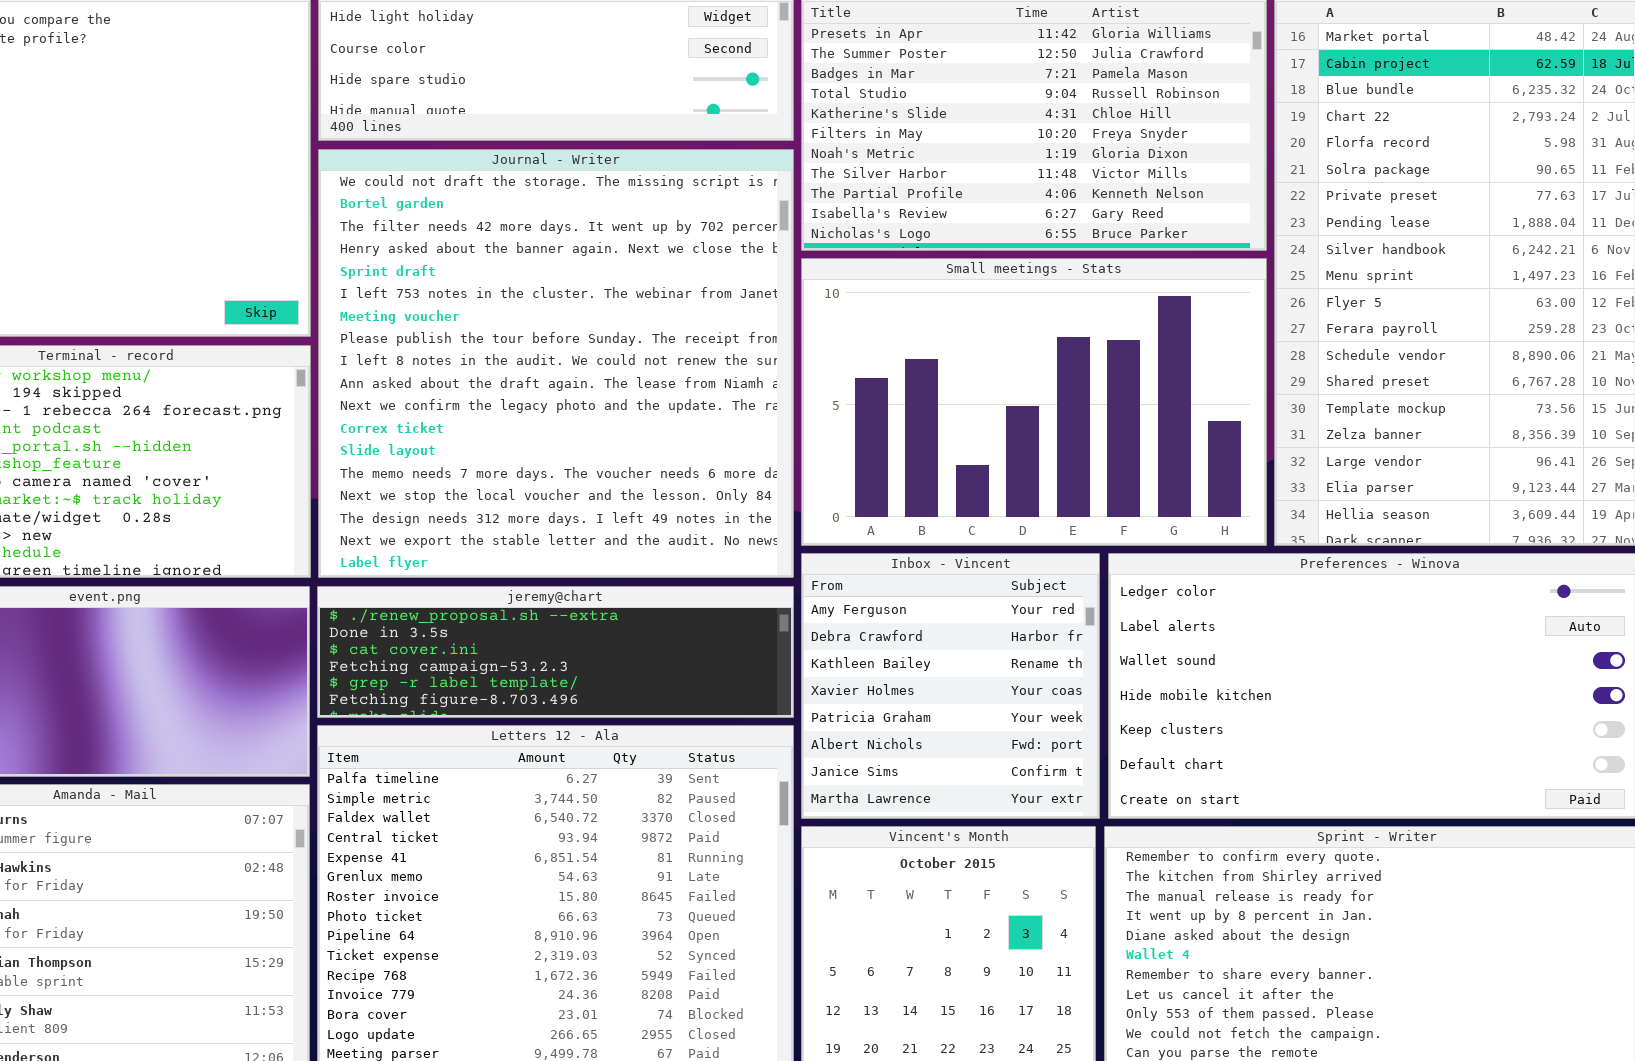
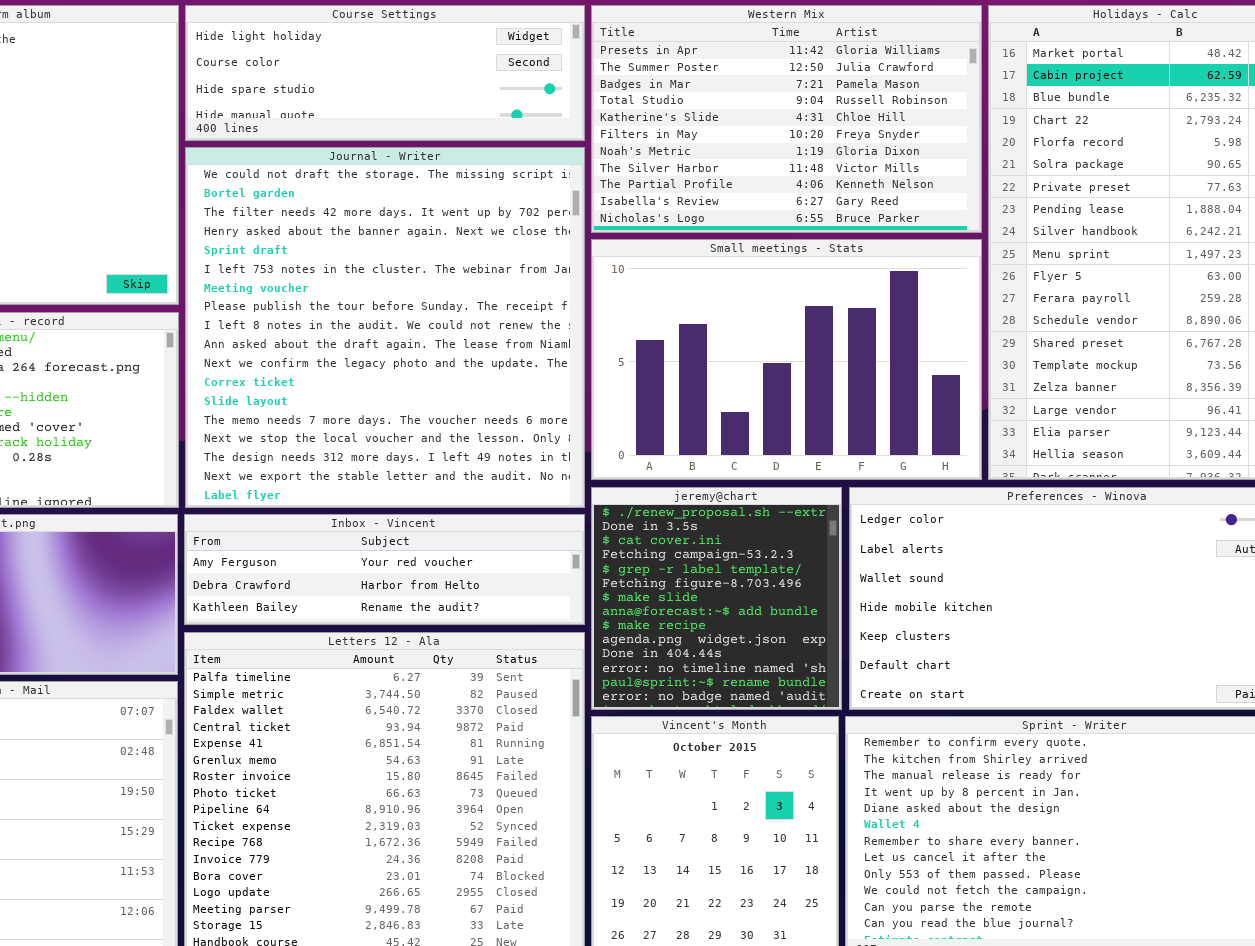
Inbox - Vincent: [801,553,1100,819] -> [184,514,585,625], moved, resized
jeremy@chart: [317,586,794,718] -> [591,487,842,710], moved, resized

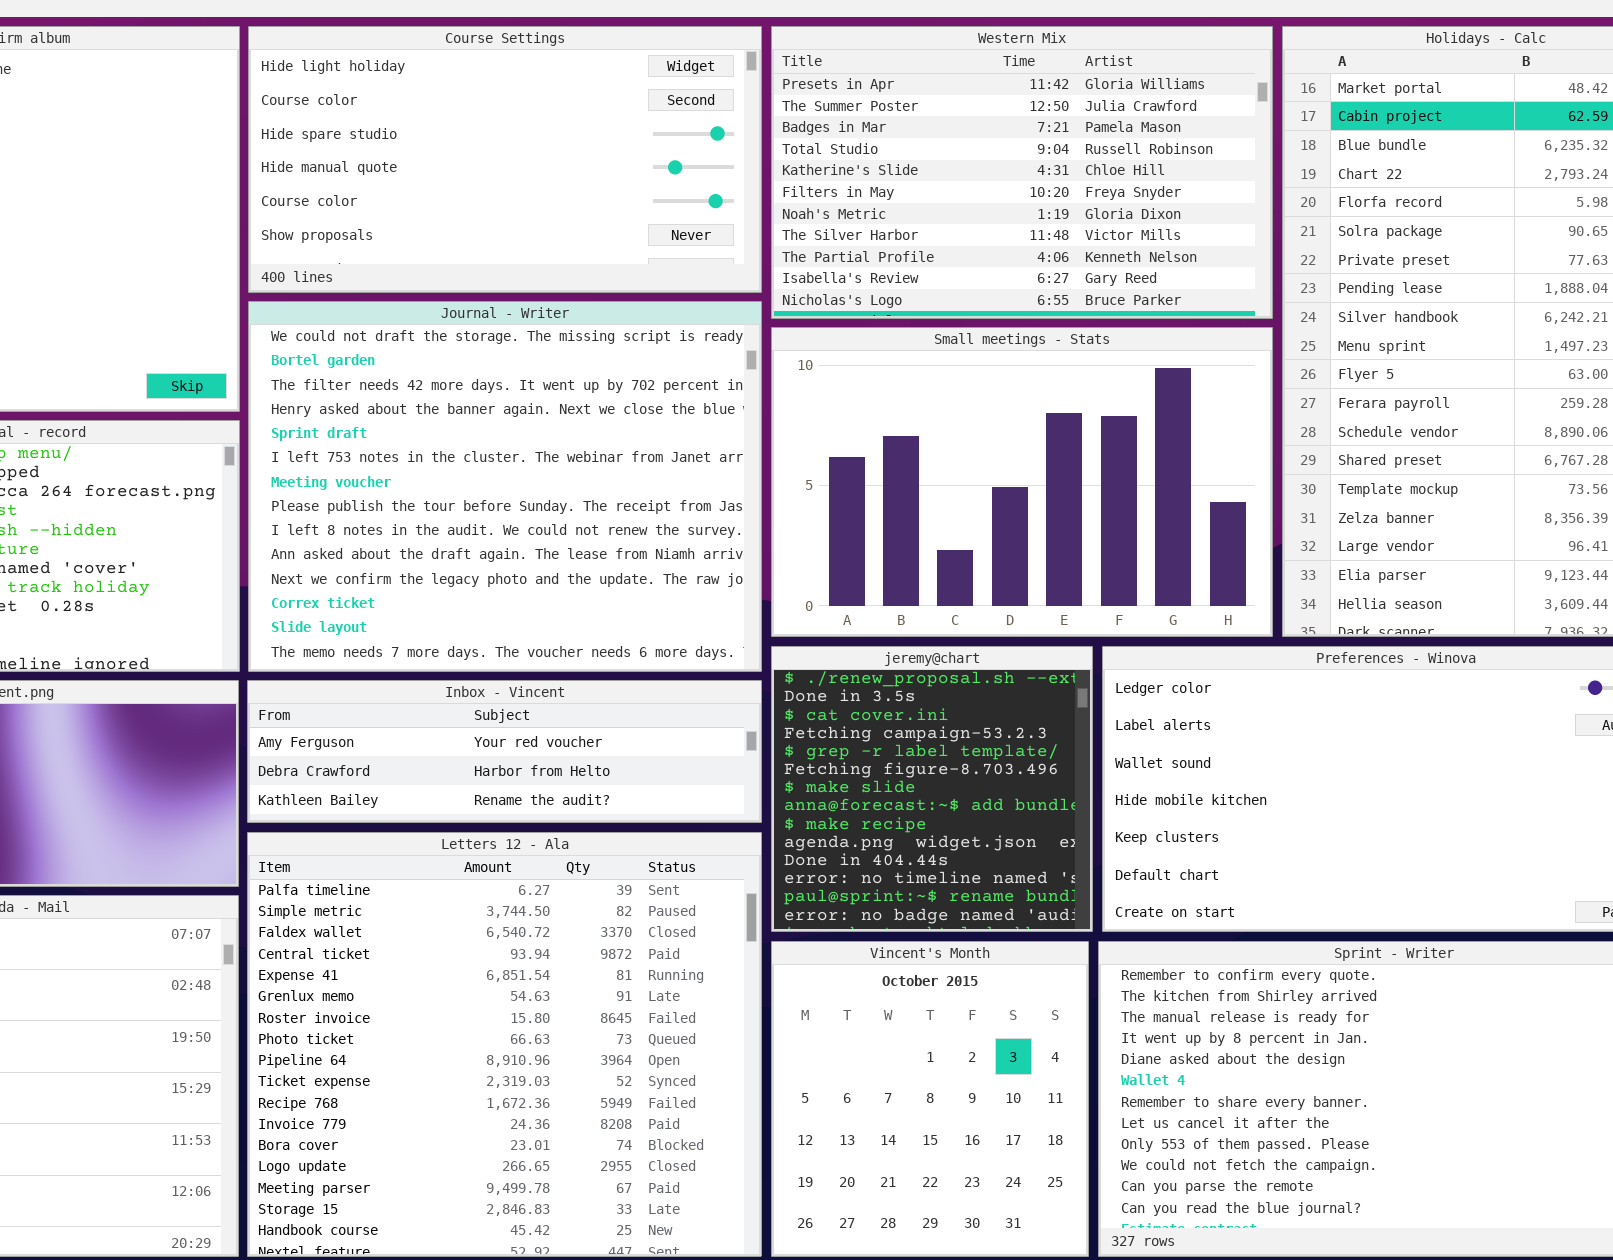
Course Settings: [185,5,585,141] -> [248,26,762,293], resized
Journal - Writer: [185,147,585,508] -> [248,301,762,672], resized

